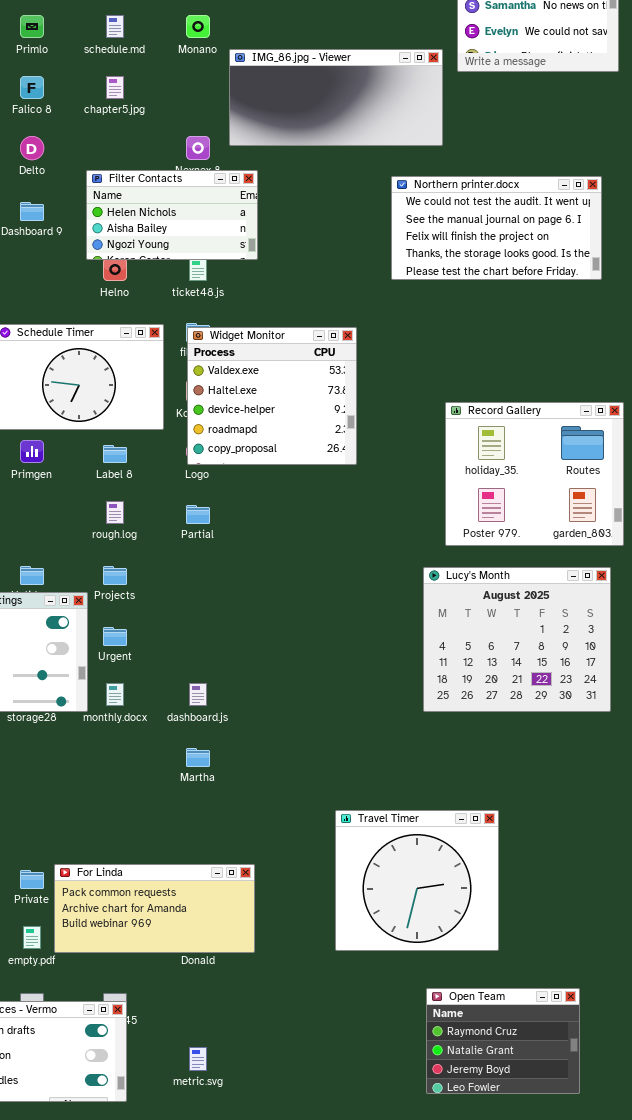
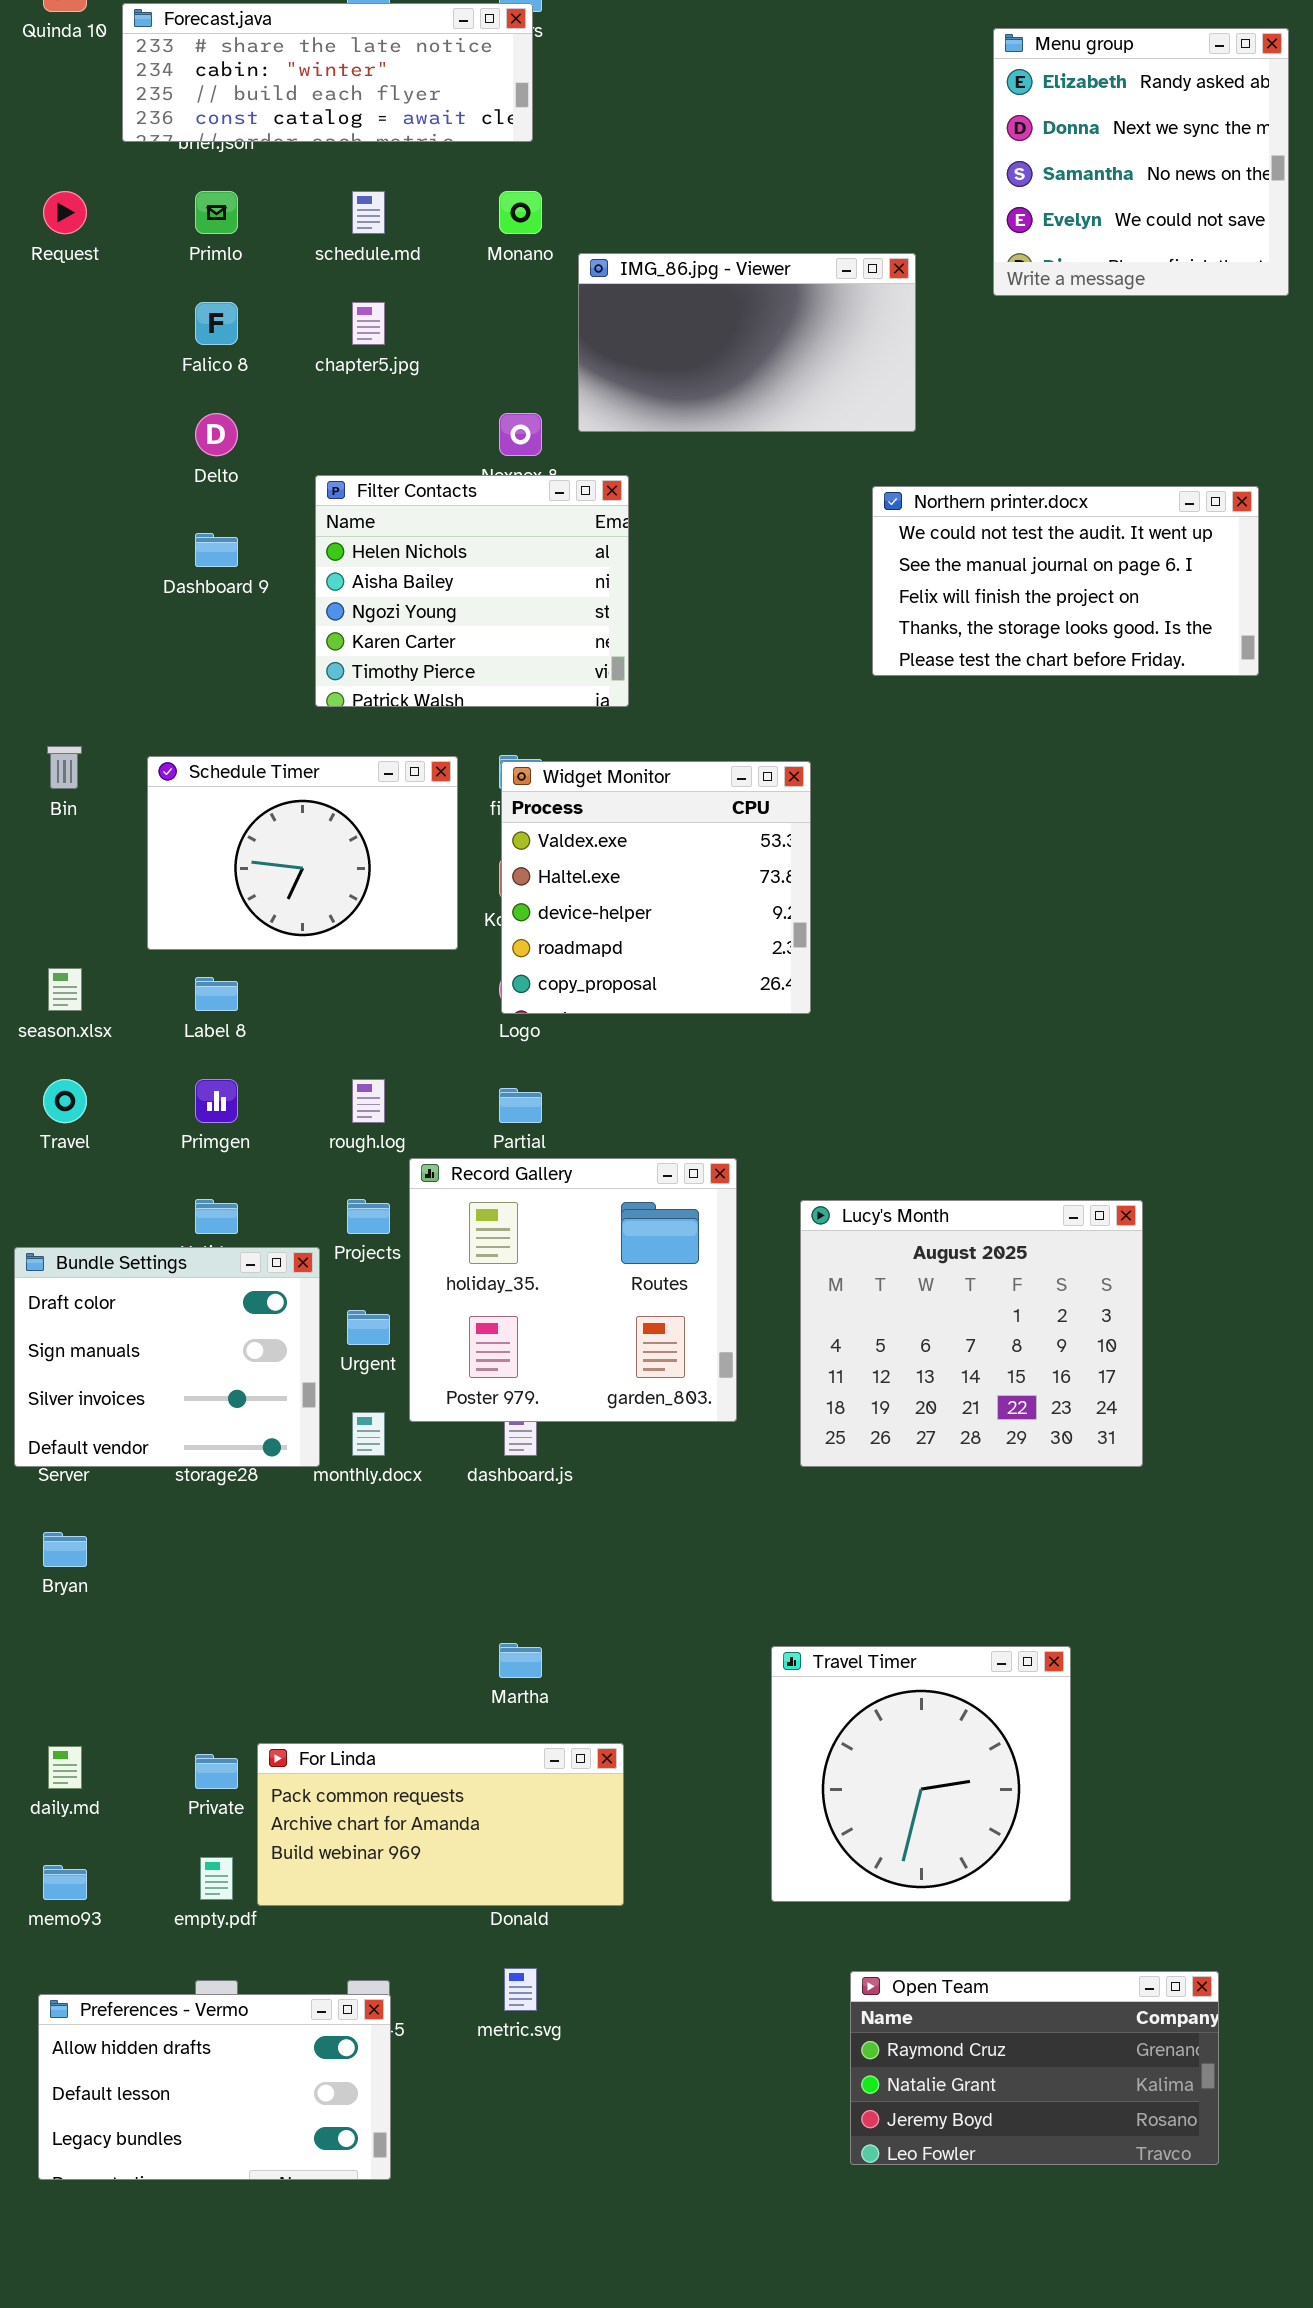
IMG_86.jpg - Viewer: [229,49,443,146] -> [578,253,916,432], resized
Filter Contacts: [86,170,258,260] -> [315,475,629,707], resized
Record Gallery: [445,402,624,546] -> [409,1158,737,1422], moved
Primgen: [20,440,44,463] -> [195,1079,238,1123], moved
Label 8: [103,445,127,463] -> [195,977,238,1011], moved
Lucy's Month: [423,567,611,712] -> [800,1200,1143,1467], moved
Martha: [186,748,210,767] -> [499,1643,542,1678], moved
Open Team: [426,988,580,1094] -> [850,1971,1219,2165], resized
metric.svg: [189,1047,207,1071] -> [504,1968,537,2011], moved

